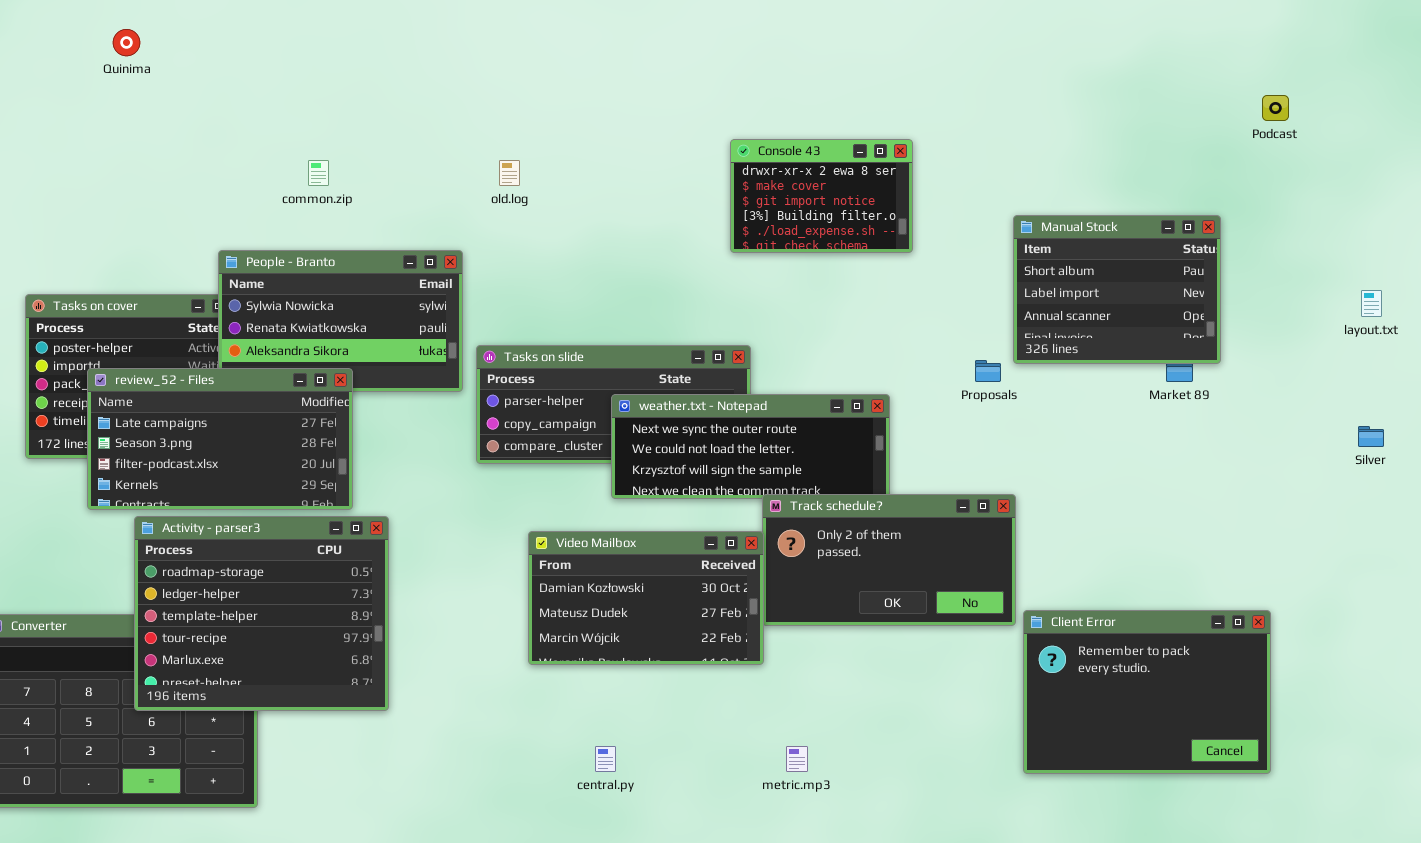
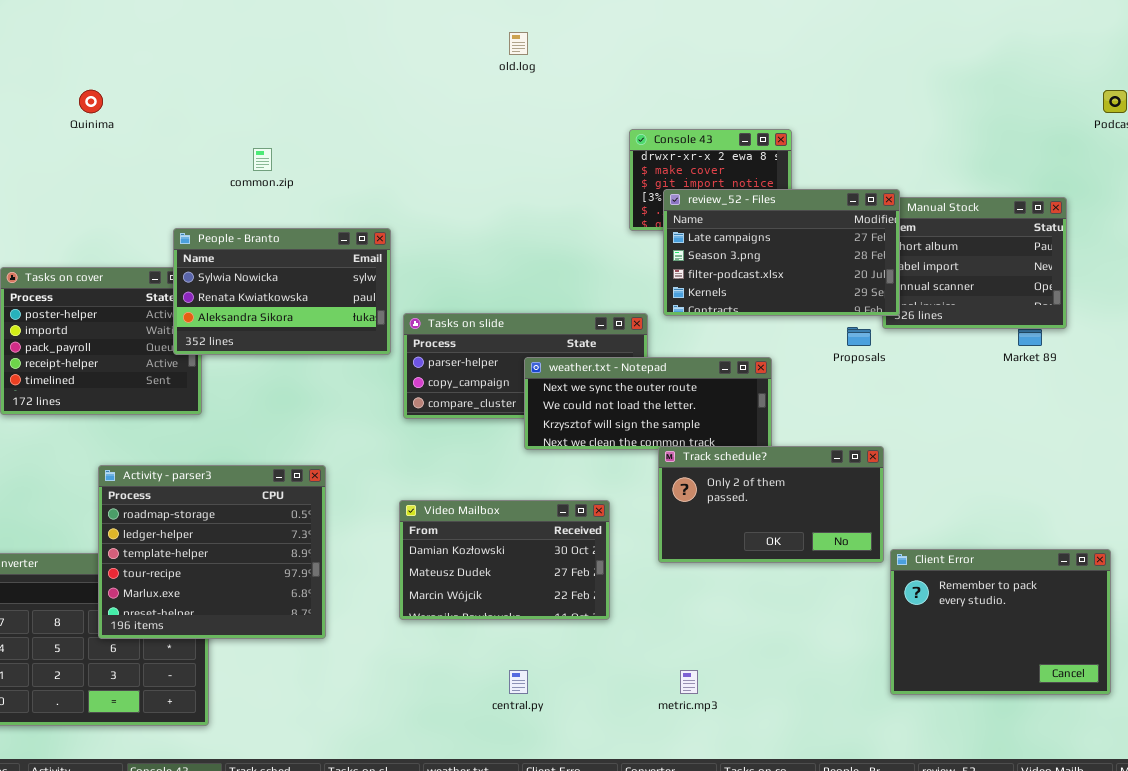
Quinima: [113,29,140,56] -> [79,90,103,113], moved
old.log: [499,160,520,186] -> [509,32,528,55], moved
review_52 - Files: [87,368,353,510] -> [663,189,900,316], moved
Video Mailbox: [528,531,764,665] -> [399,500,610,620], moved

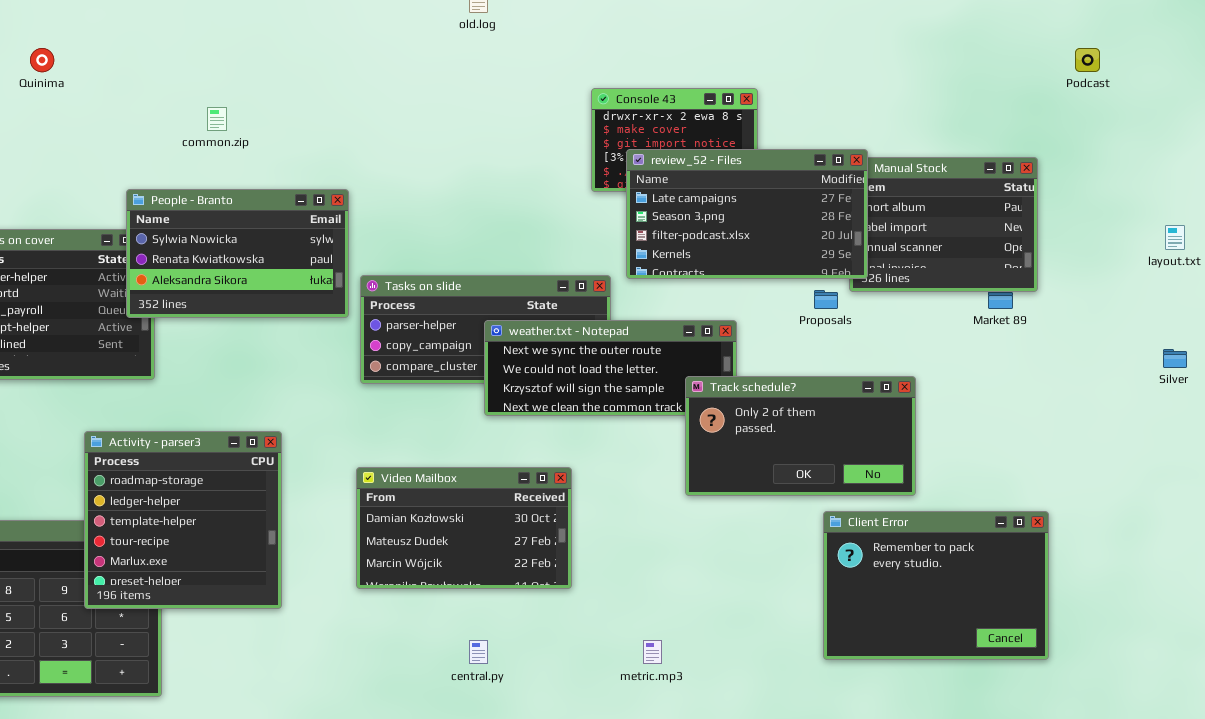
Track schedule?: [658,446,884,563] -> [685,376,916,496], moved
Activity - parser3: [98,465,326,639] -> [84,431,282,609], resized
Client Error: [890,549,1111,695] -> [823,511,1049,660], moved

